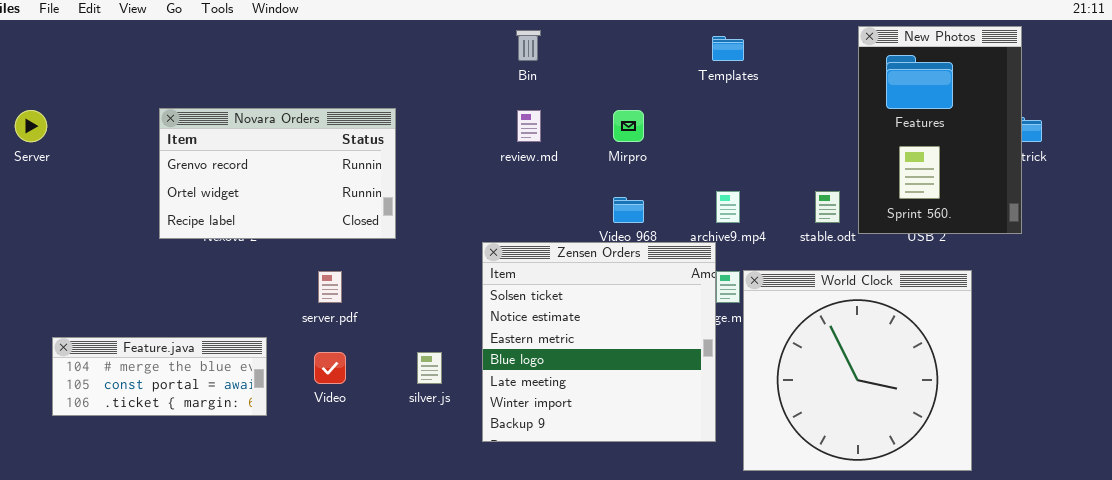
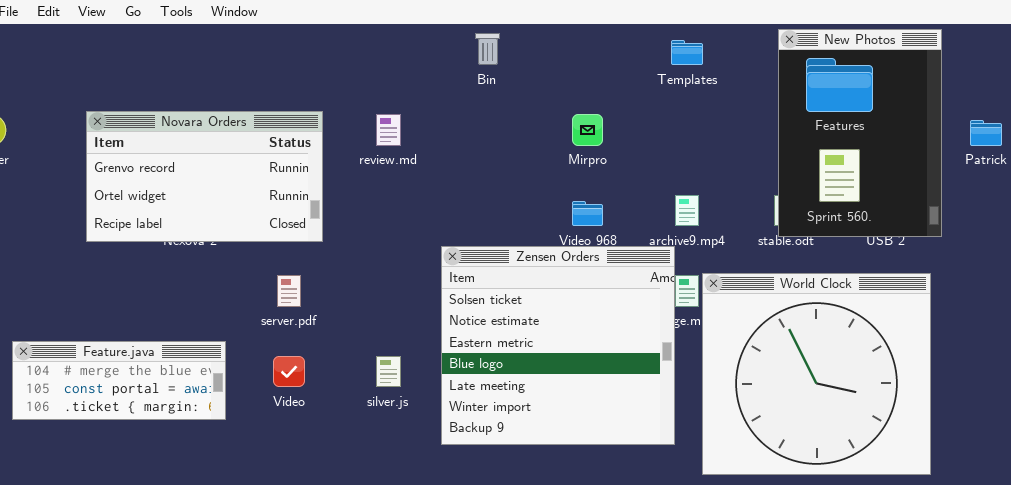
New Photos: [858,26,1022,234] -> [778,29,942,237], moved
Novara Orders: [159,108,396,239] -> [86,111,323,242], moved
review.md: [517,110,541,142] -> [376,114,401,146], moved

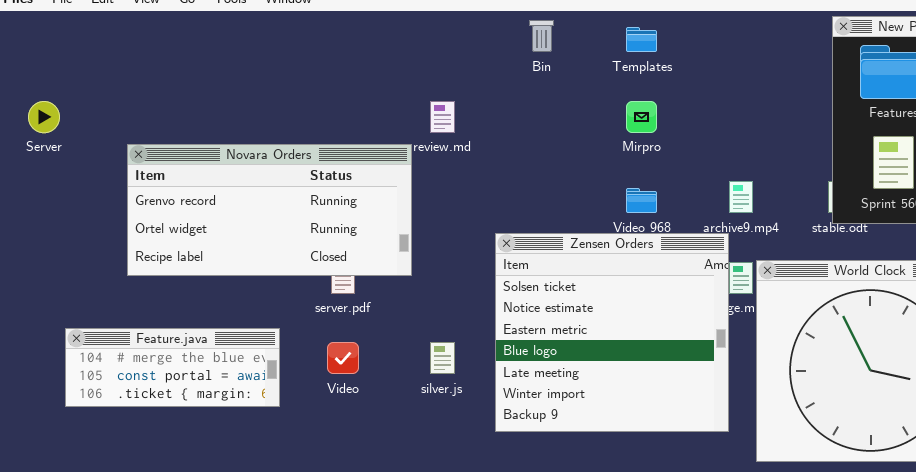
Templates: [671,40,703,65] -> [626,27,657,52], moved
Novara Orders: [86,111,323,242] -> [127,144,412,276], moved, resized

